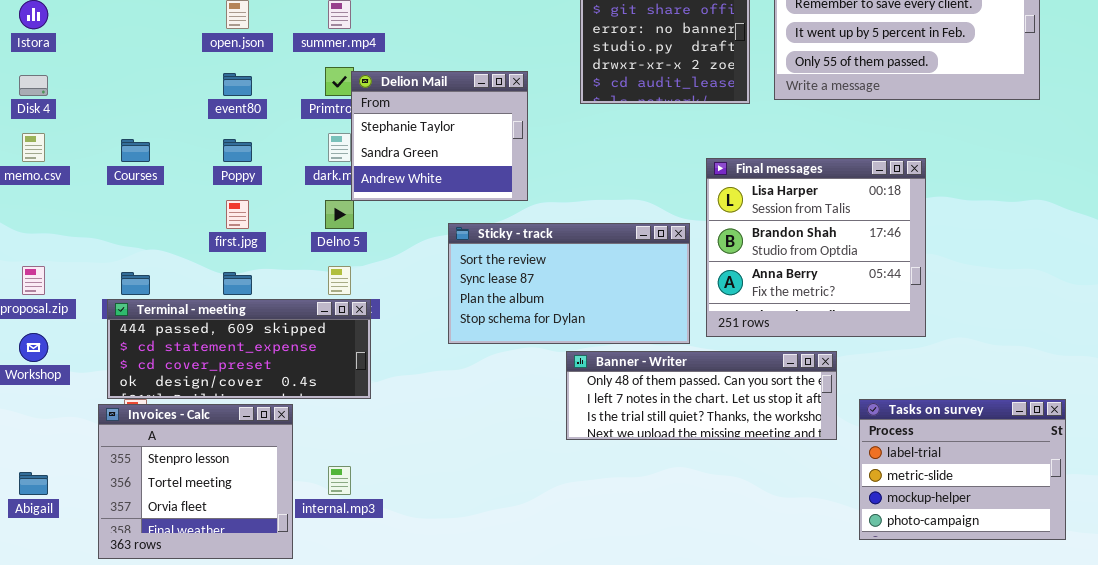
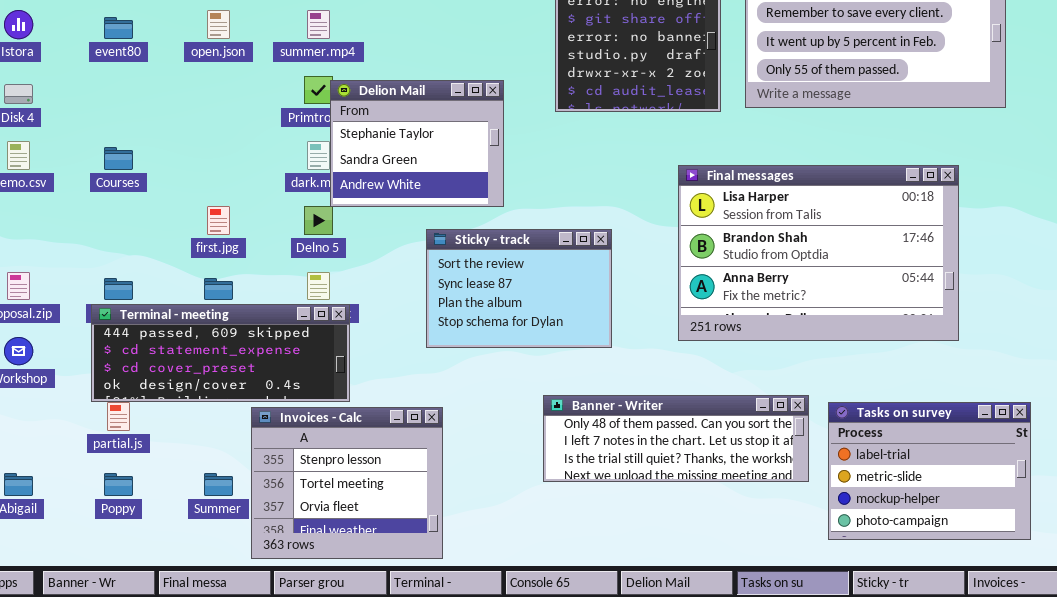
event80: [223,73,252,96] -> [104,17,133,39], moved
Poppy: [223,139,252,162] -> [104,473,133,496], moved
Final messages: [706,158,926,337] -> [678,165,959,341], resized
Sticky - track: [448,223,690,344] -> [426,229,612,348], resized
Banner - Writer: [566,351,837,440] -> [543,395,809,482], moved
Invoices - Calc: [98,404,293,559] -> [251,407,443,559], moved

